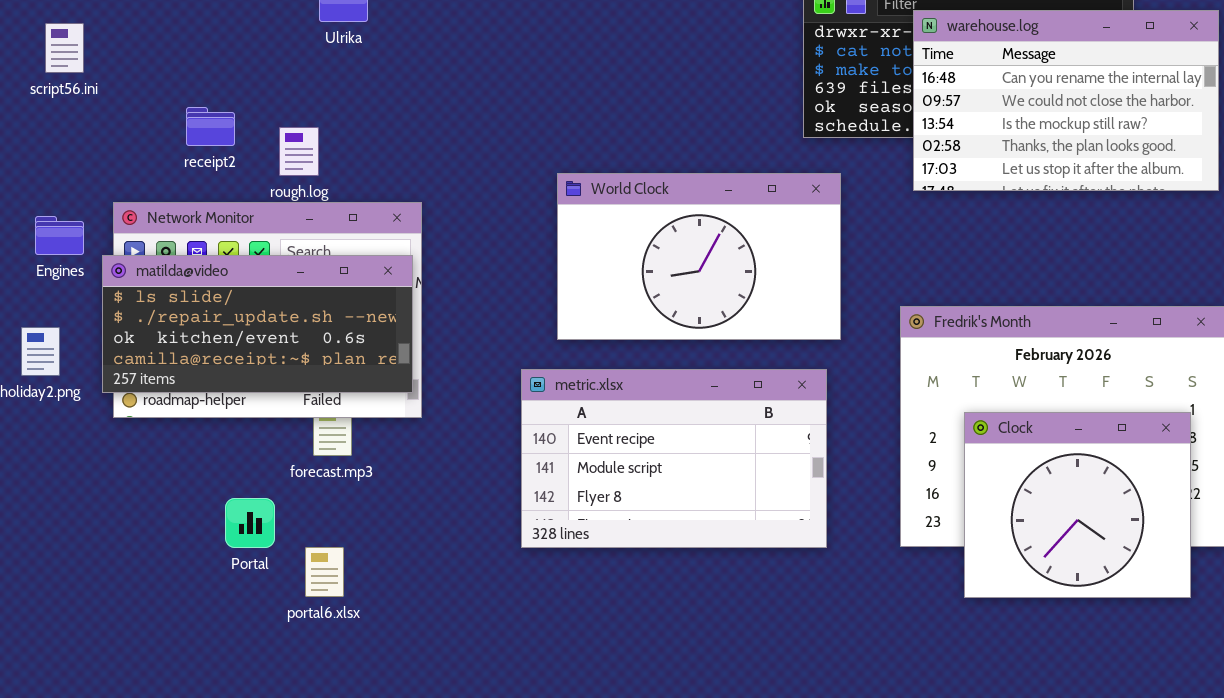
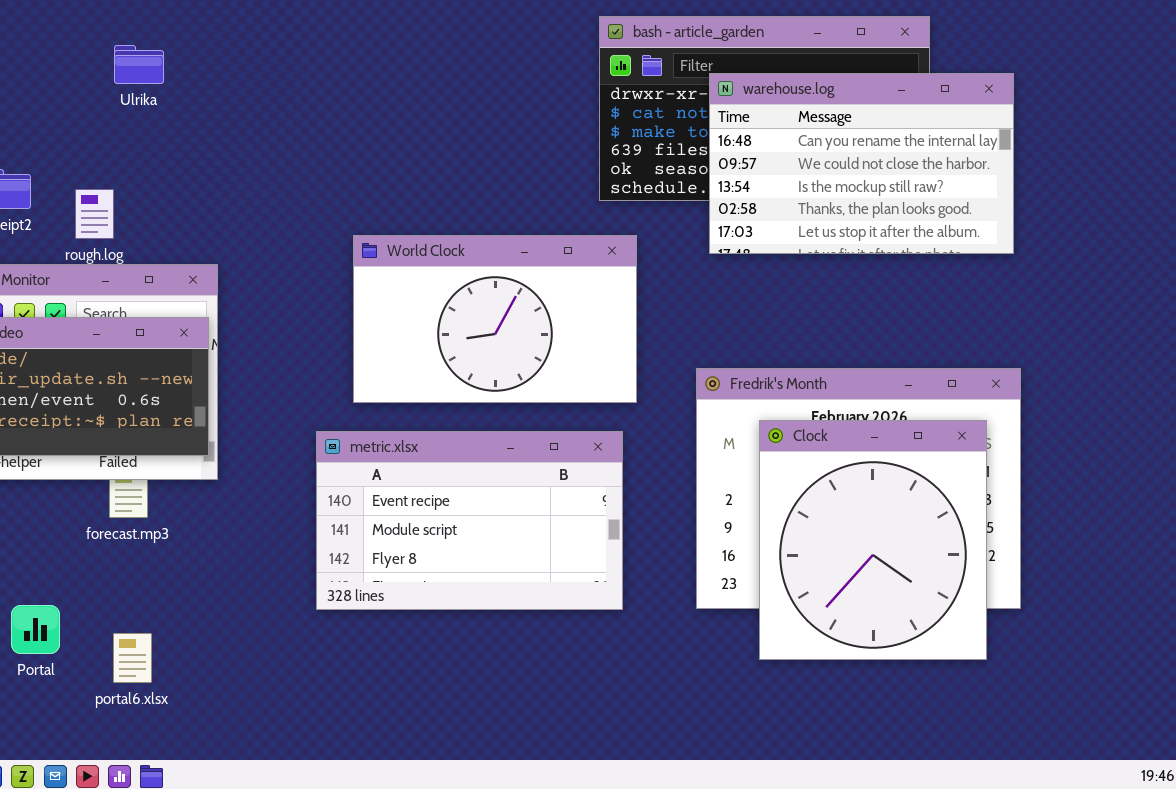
Clock: [964,412,1191,598] -> [759,420,987,660], resized
Portal: [225,498,275,548] -> [11,605,60,654], moved
portal6.xlsx: [305,547,344,597] -> [113,633,152,683], moved

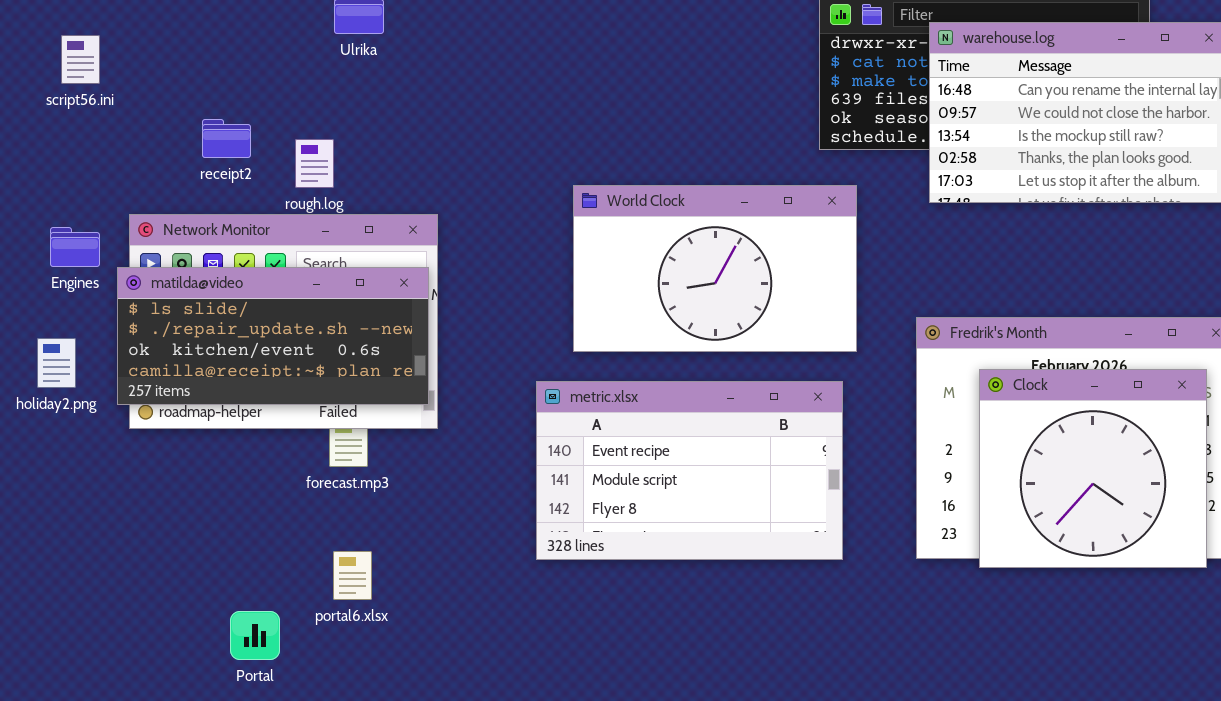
Clock: [759,420,987,660] -> [979,369,1207,568], resized
Portal: [11,605,60,654] -> [230,611,280,660], moved
portal6.xlsx: [113,633,152,683] -> [333,551,372,600], moved

